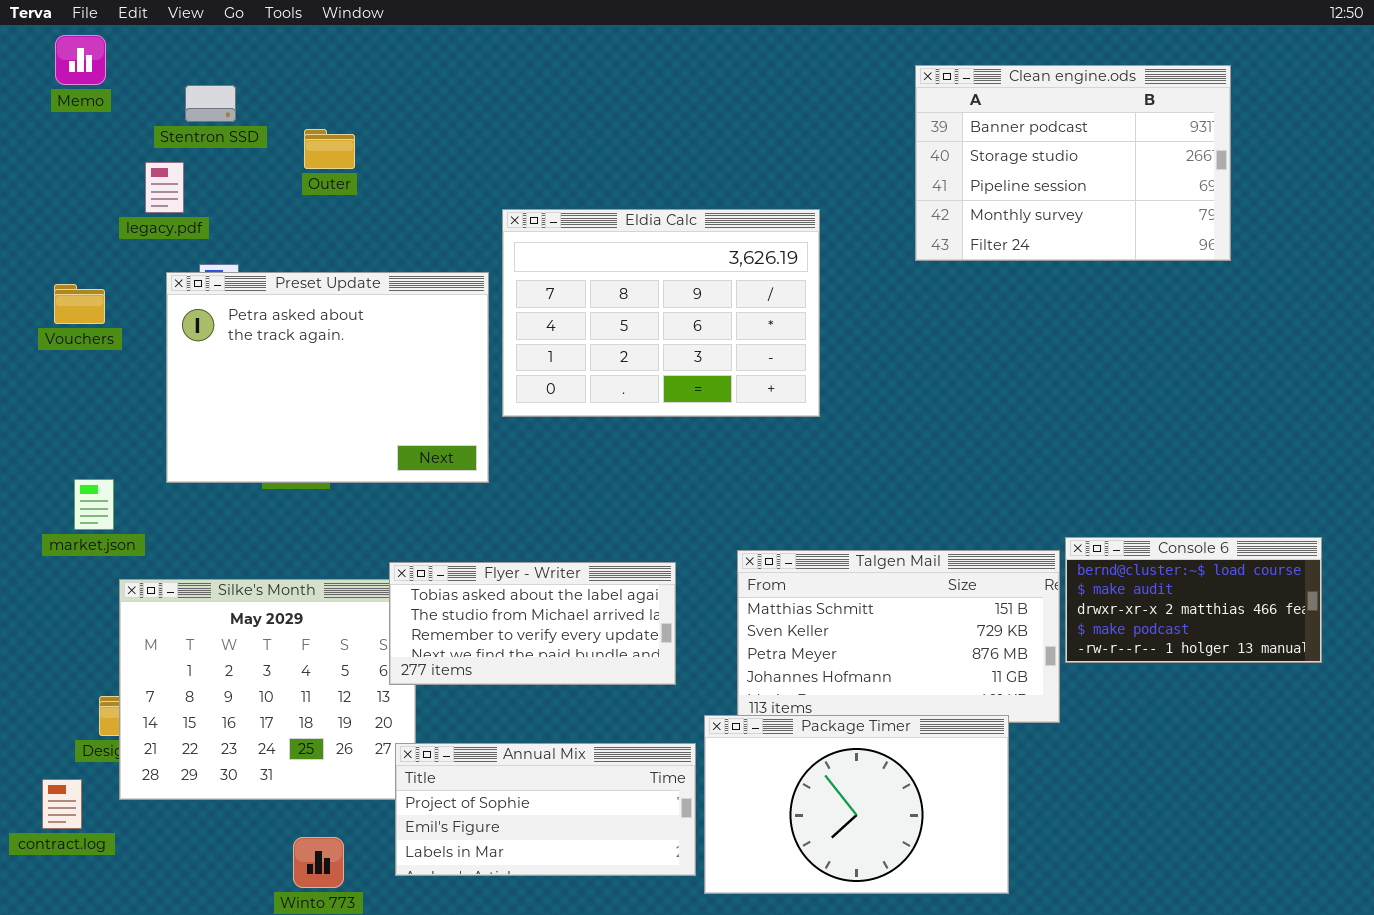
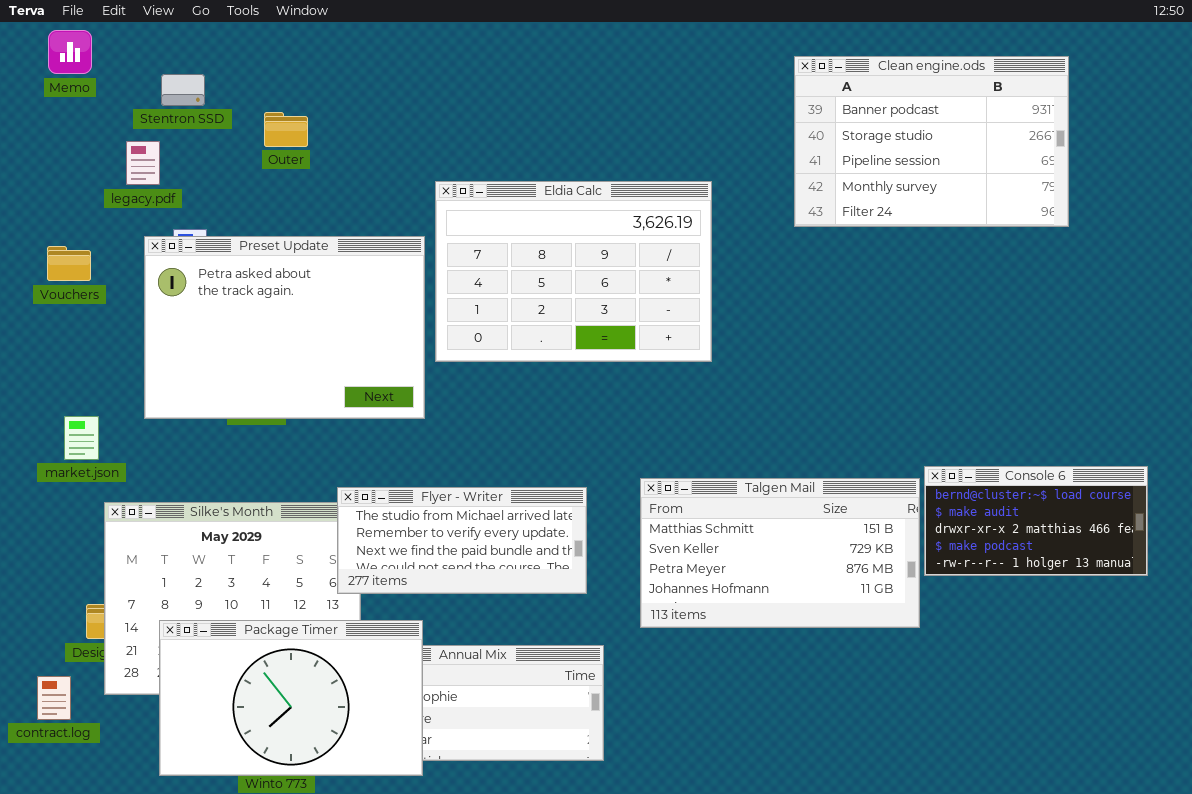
Flyer - Writer: [389,562,676,685] -> [337,487,587,594], scrolled down 1 row
Package Timer: [704,715,1009,894] -> [159,620,423,776], moved

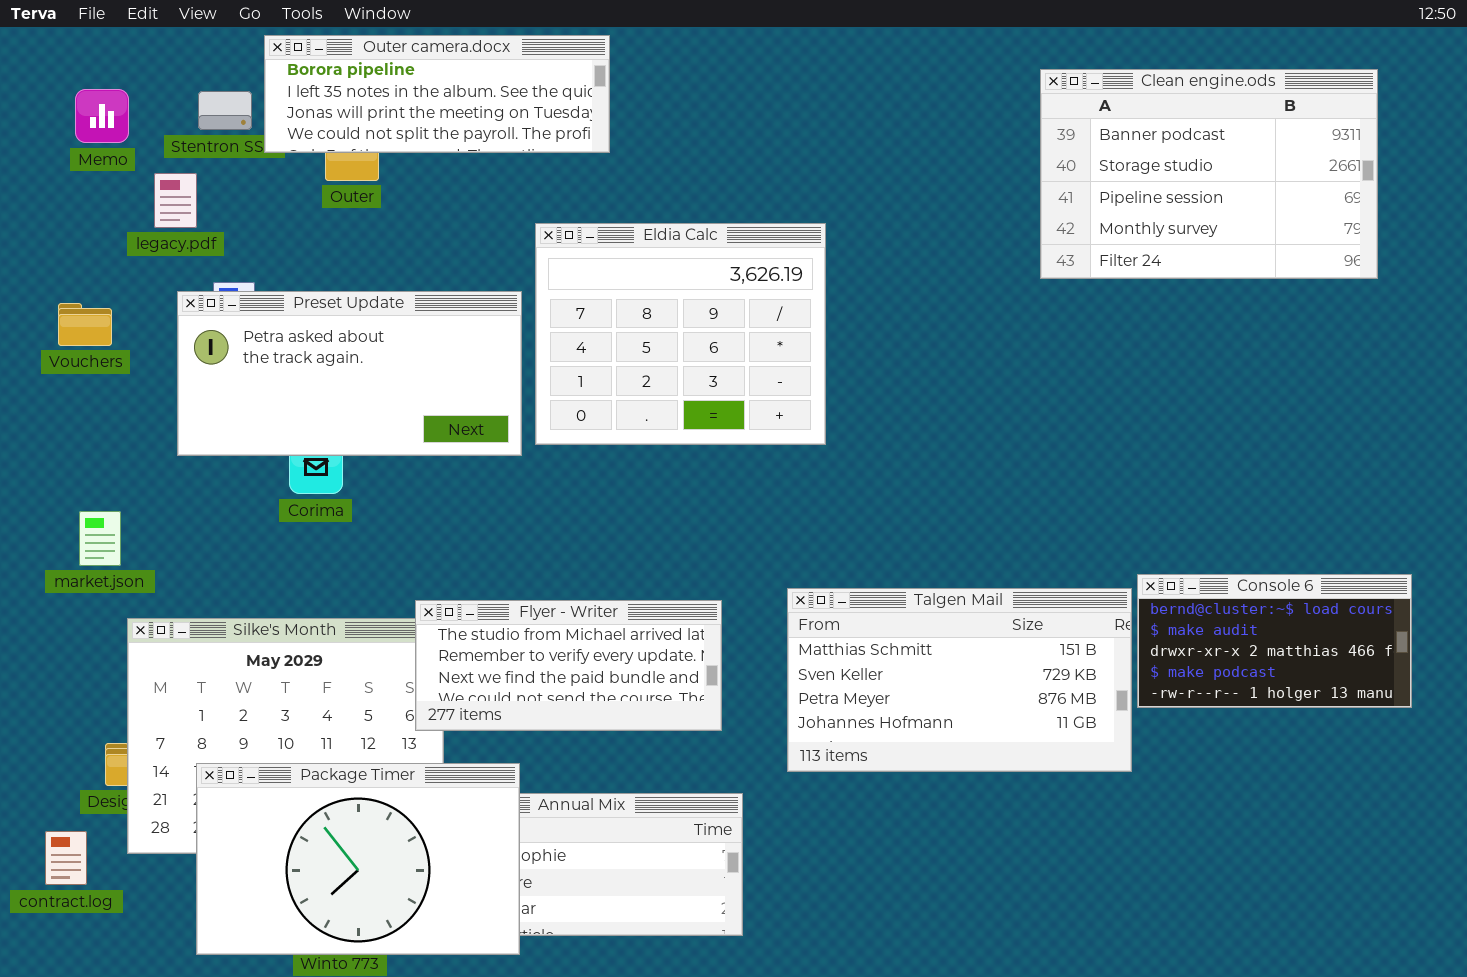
Outer camera.docx: none -> [264,35,610,153], opened
Memo: [48,30,92,74] -> [75,89,129,143], moved
Clean engine.ods: [794,56,1069,227] -> [1040,69,1378,279], moved
Eldia Calc: [435,181,712,362] -> [535,223,826,445], resized
Preset Update: [144,236,425,419] -> [177,291,522,456], resized

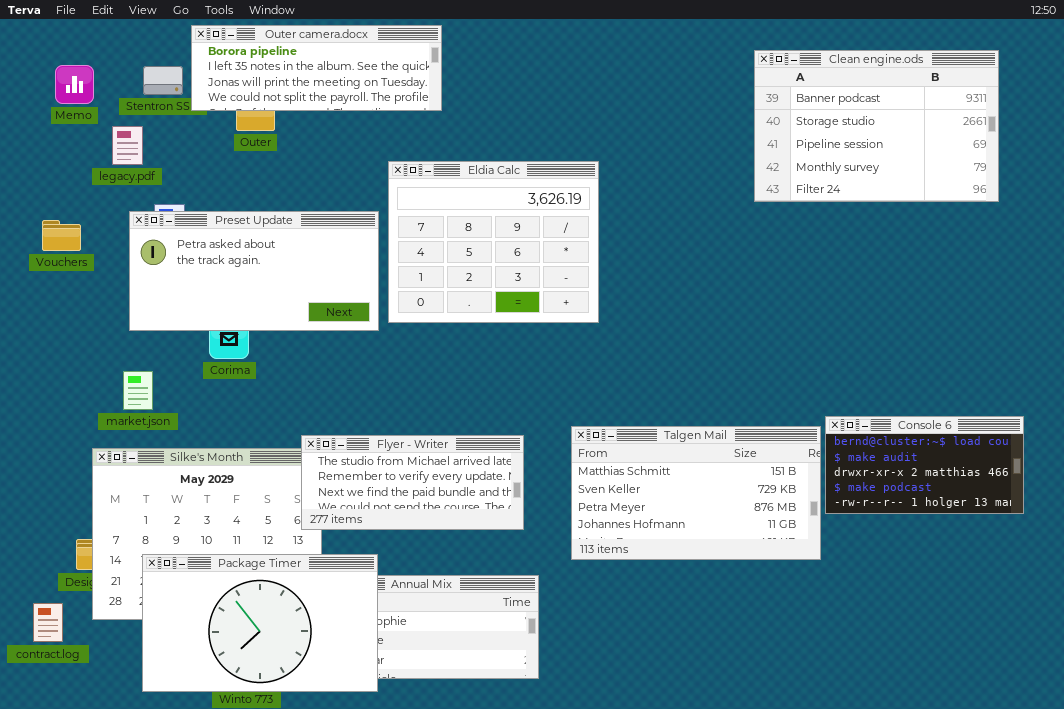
market.json: [79,511,121,566] -> [123,371,153,410], moved

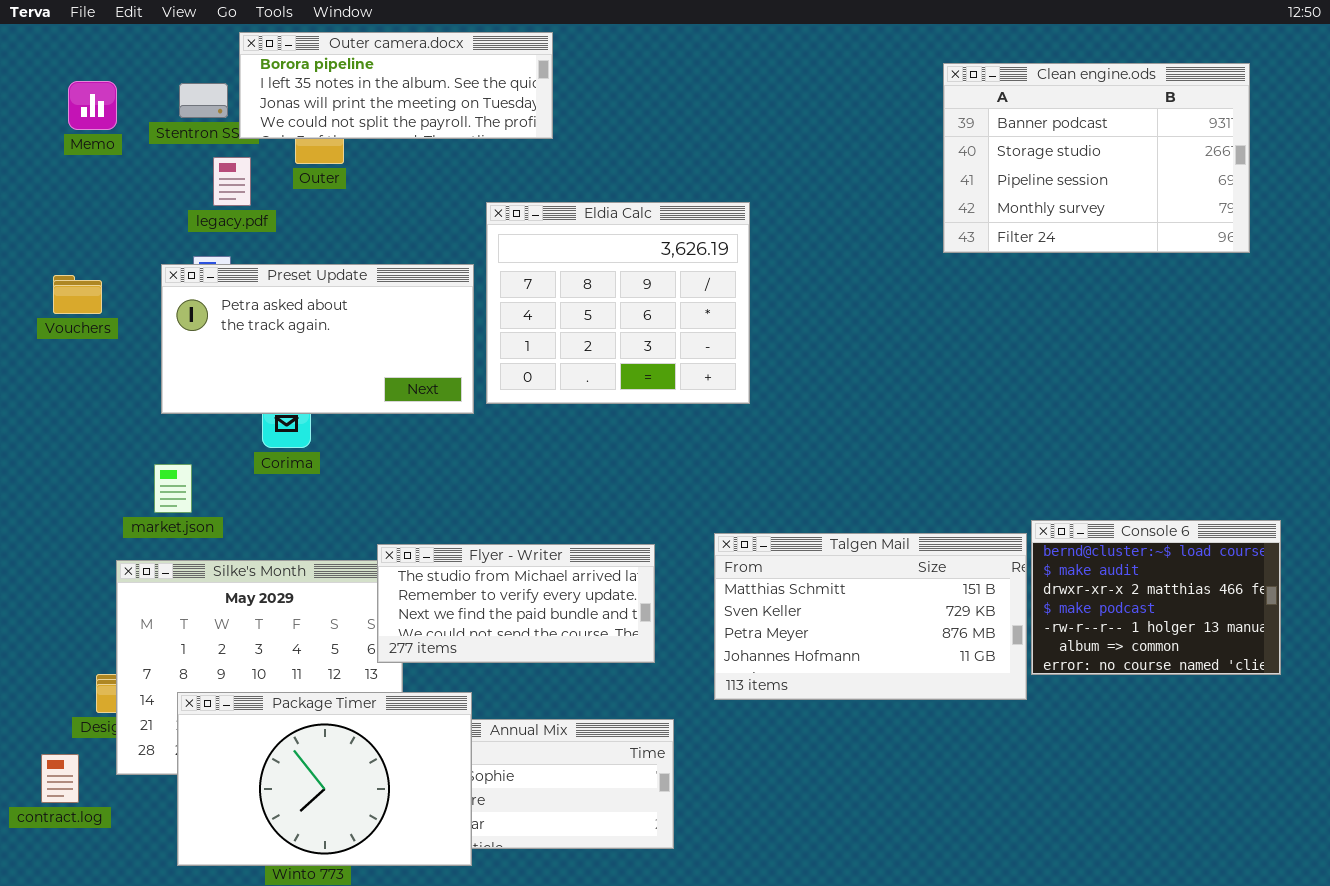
legacy.pdf: [112,126,143,165] -> [213,157,251,206], moved
Console 6: [825,416,1024,514] -> [1031,520,1281,675], resized

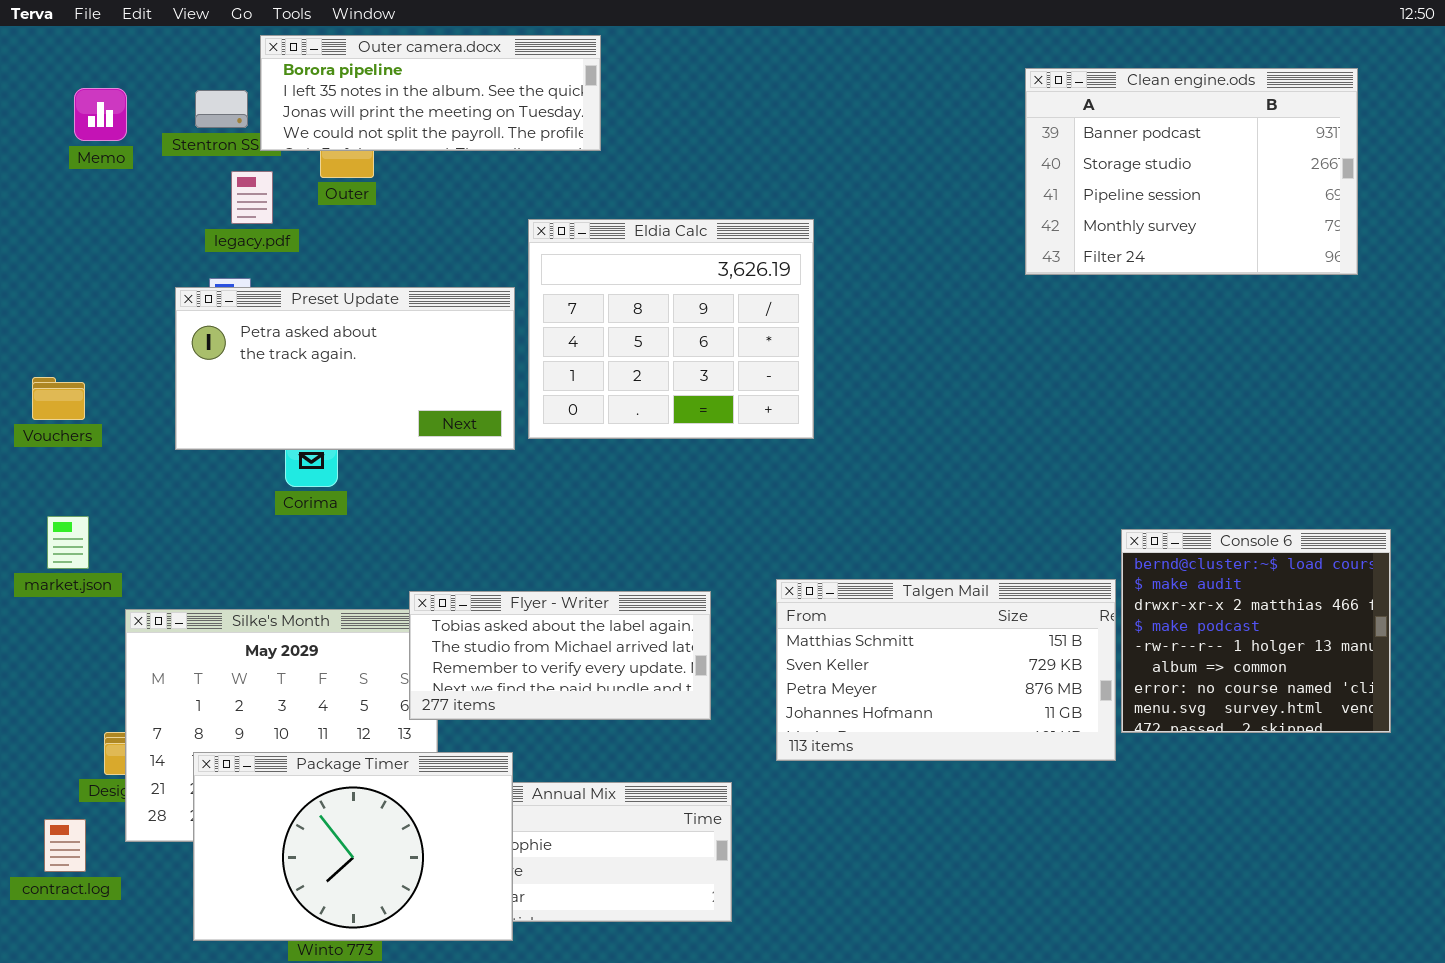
Vouchers: [53,275,102,314] -> [32,377,85,420], moved
market.json: [154,464,192,513] -> [47,516,89,569], moved
Console 6: [1031,520,1281,675] -> [1121,529,1391,733], resized
Flyer - Writer: [377,544,655,663] -> [409,591,711,720], scrolled up 1 row

